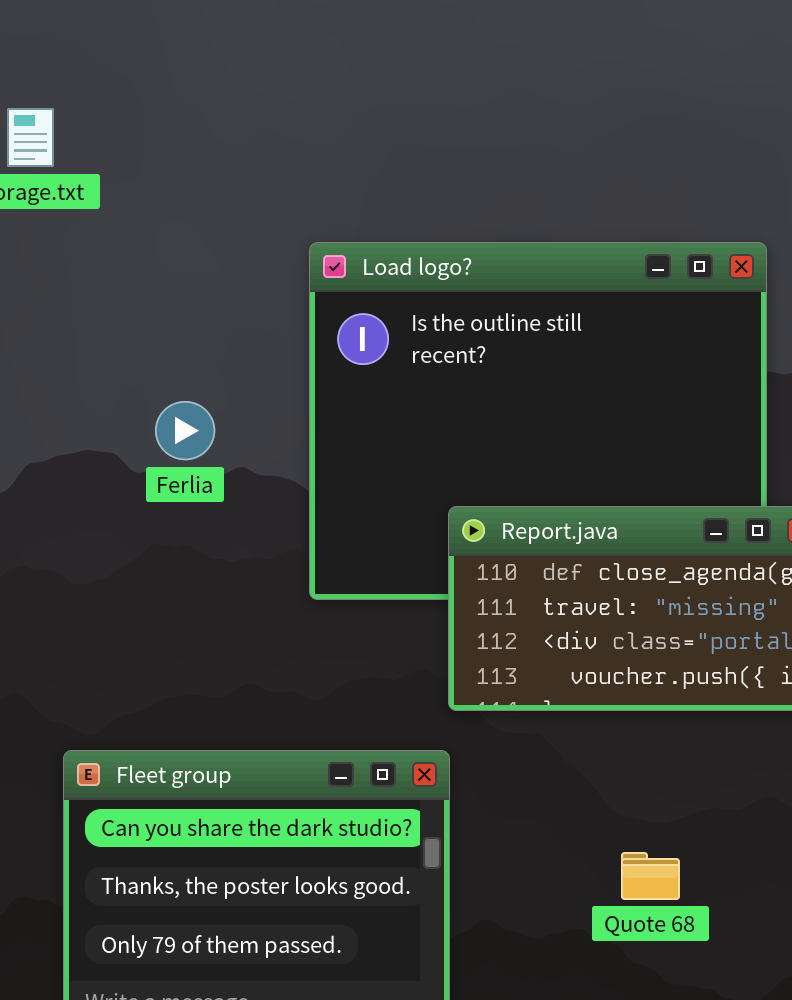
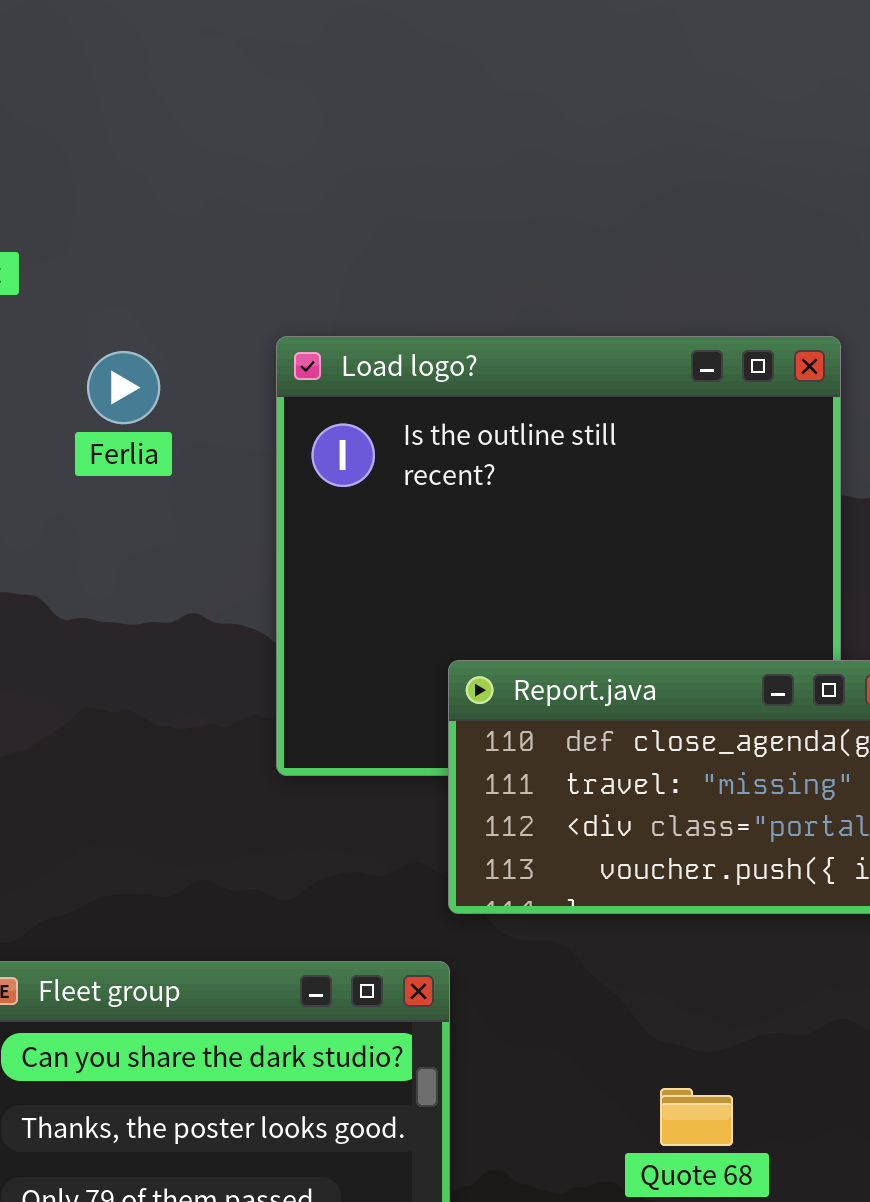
Ferlia: [155,401,215,460] -> [87,351,160,424], moved

